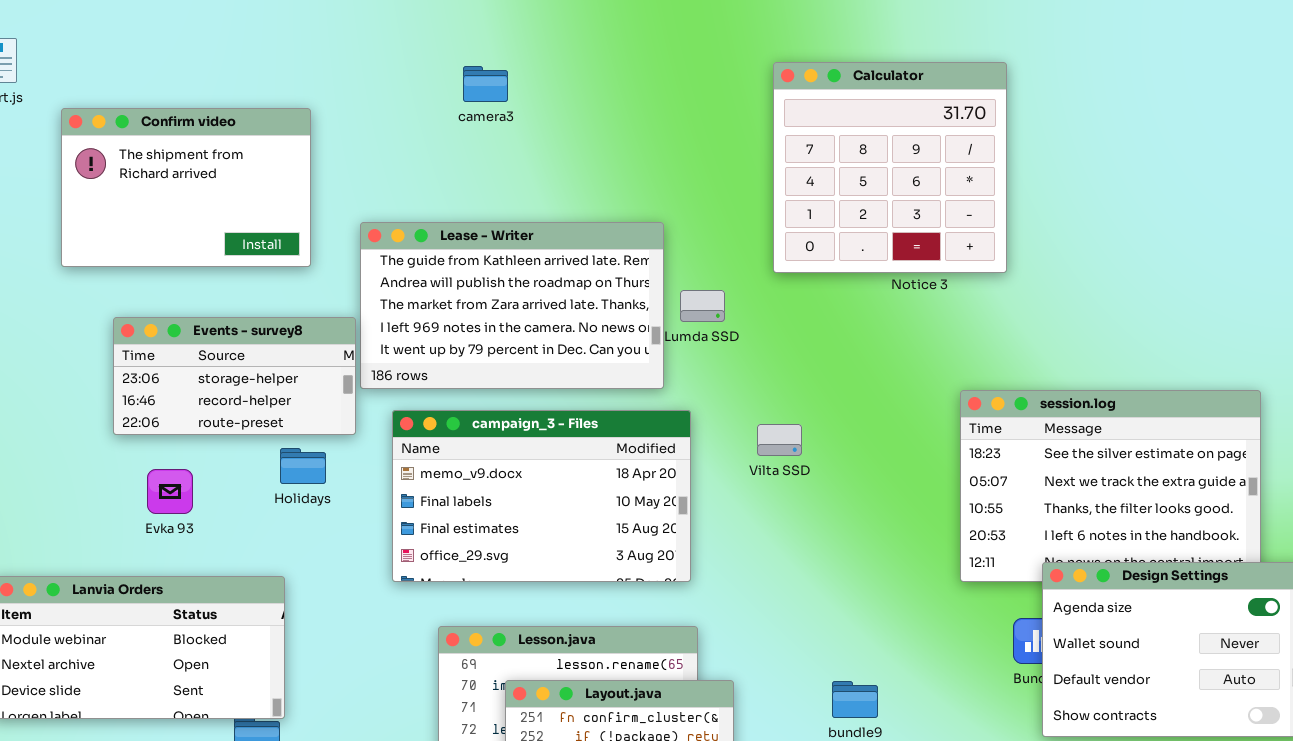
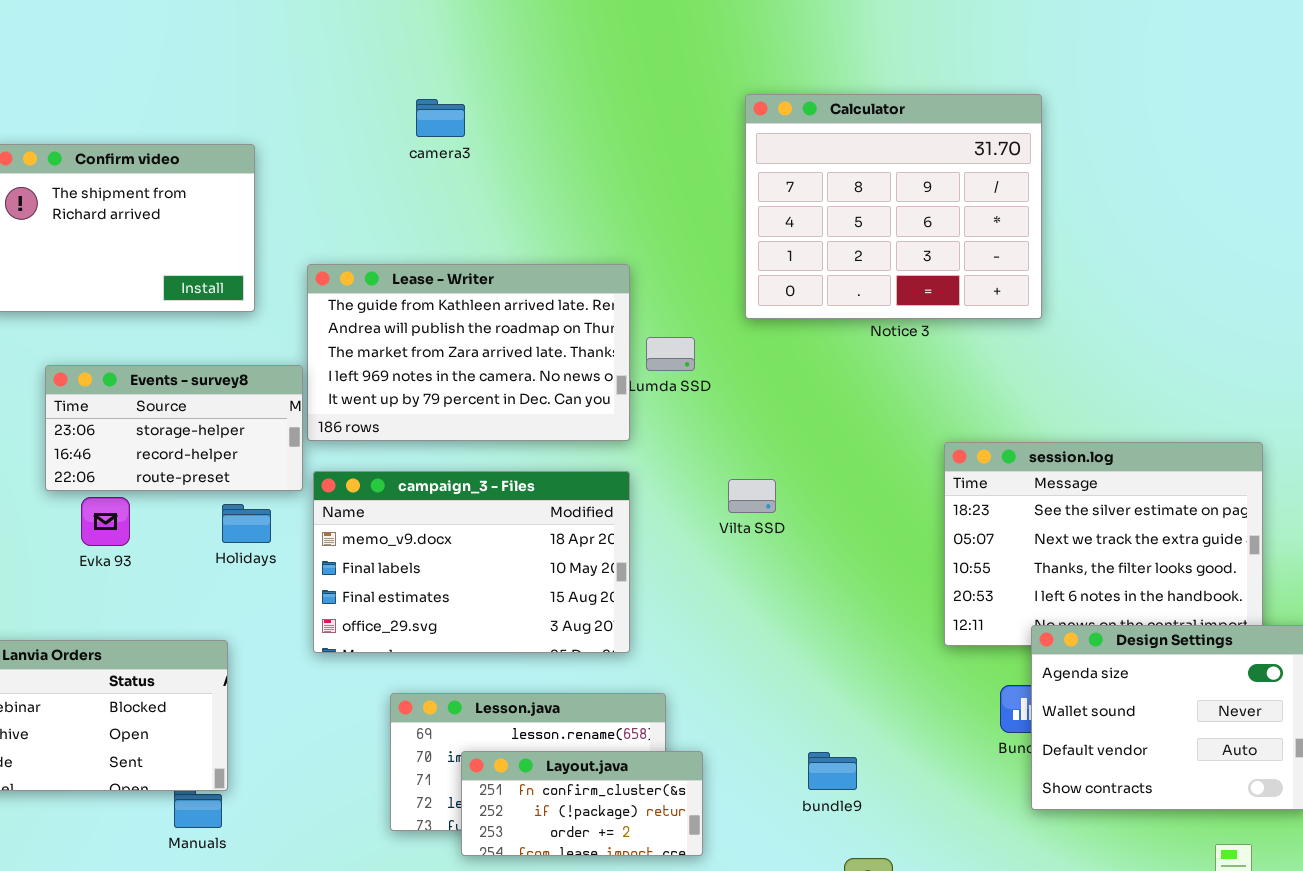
Calculator: [773,62,1007,273] -> [745,94,1042,319], resized
campaign_3 - Files: [392,410,691,582] -> [313,471,630,653], moved
Evka 93: [147,469,193,514] -> [81,497,130,546], moved

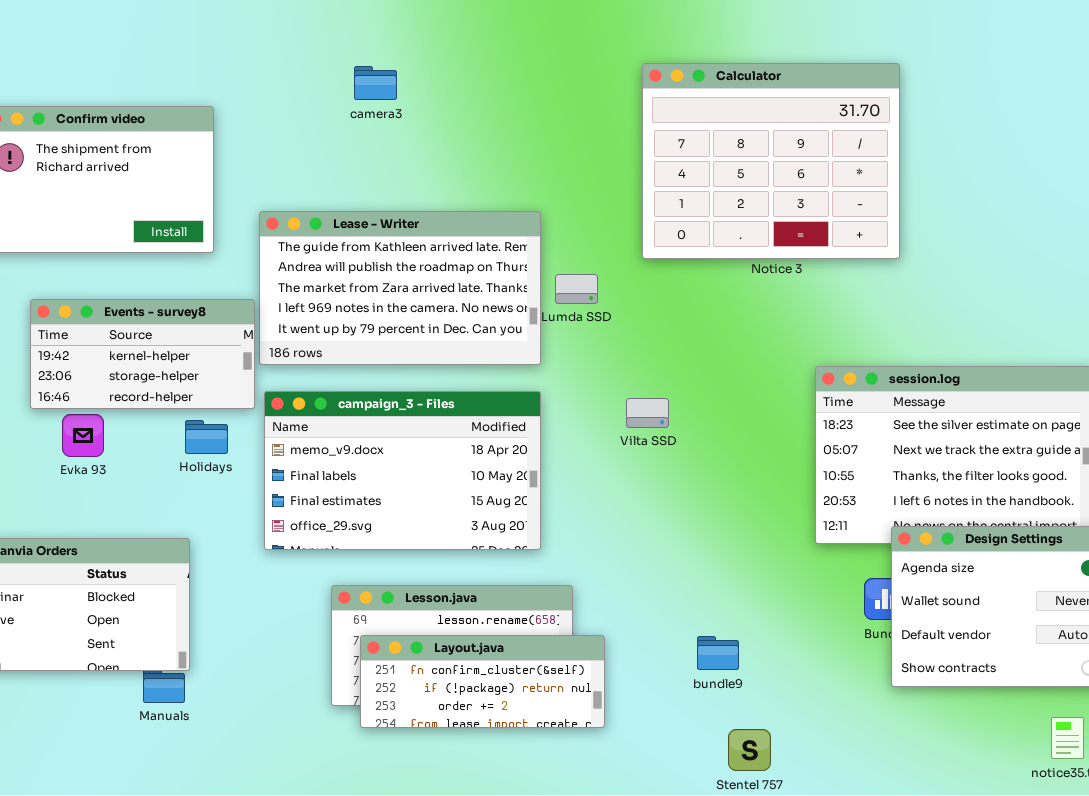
Events - survey8: [45,365,303,491] -> [30,299,255,409], scrolled up 1 row
Layout.java: [461,751,703,856] -> [360,635,605,728], resized

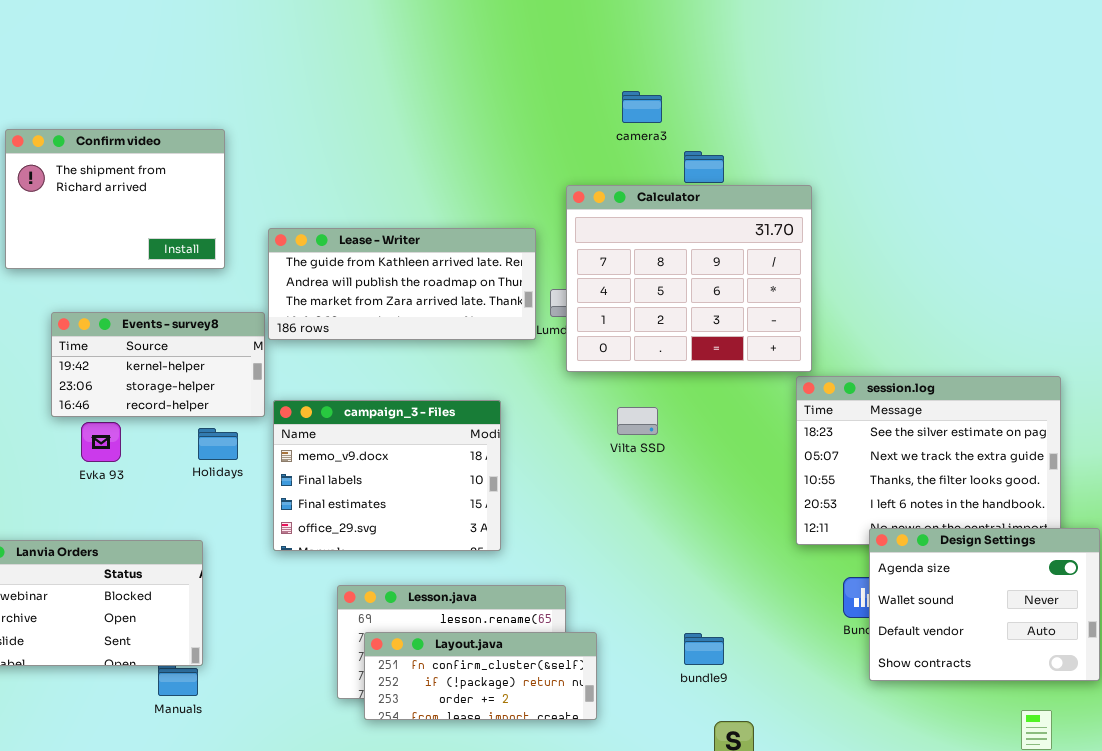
Calculator: [642,63,900,259] -> [566,185,812,372], moved
camera3: [354,66,397,100] -> [622,91,662,123], moved
Lease - Writer: [259,211,541,365] -> [268,228,536,340], resized
campaign_3 - Files: [264,391,541,550] -> [273,400,501,551], resized

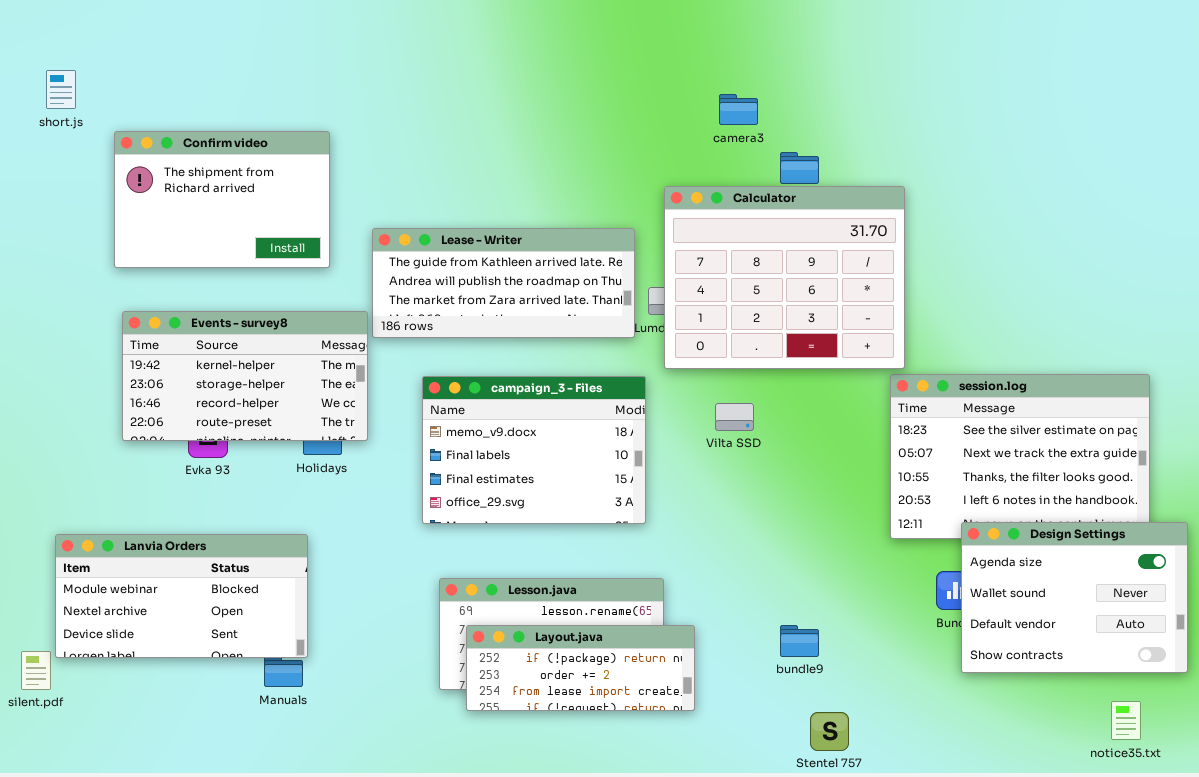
Events - survey8: [51,312,265,417] -> [122,311,368,441], resized
campaign_3 - Files: [273,400,501,551] -> [422,376,646,524], moved
Layout.java: [364,632,597,720] -> [466,625,695,711], scrolled down 1 row

